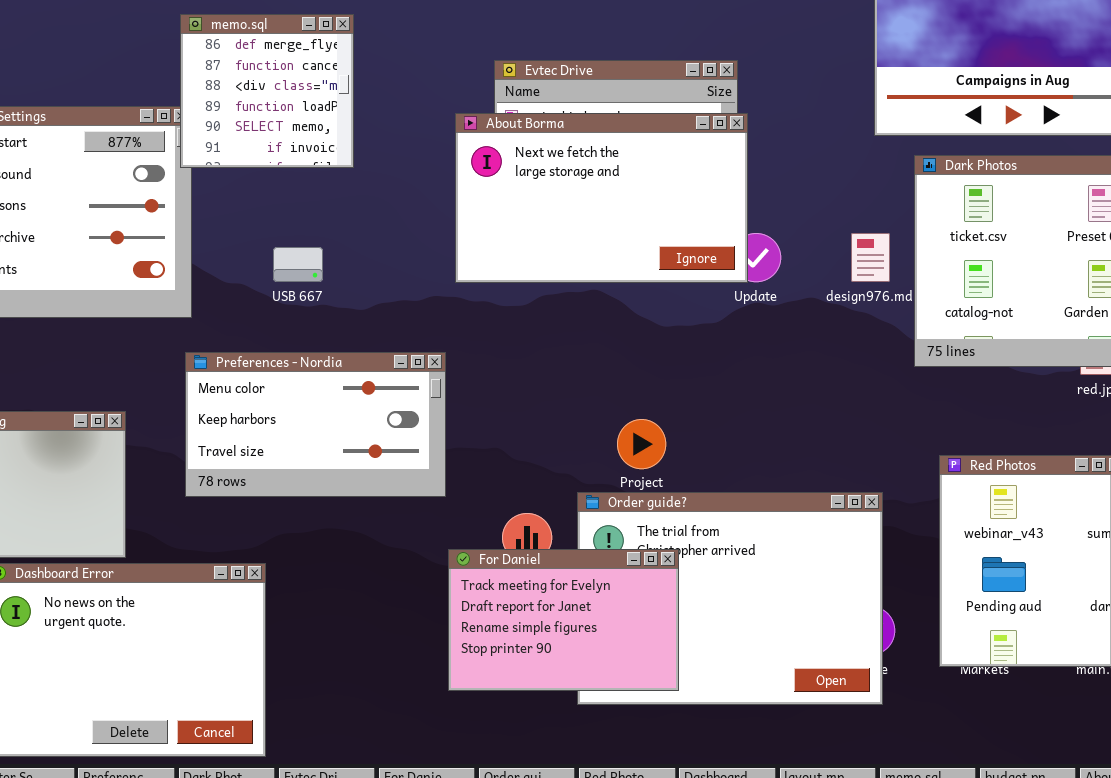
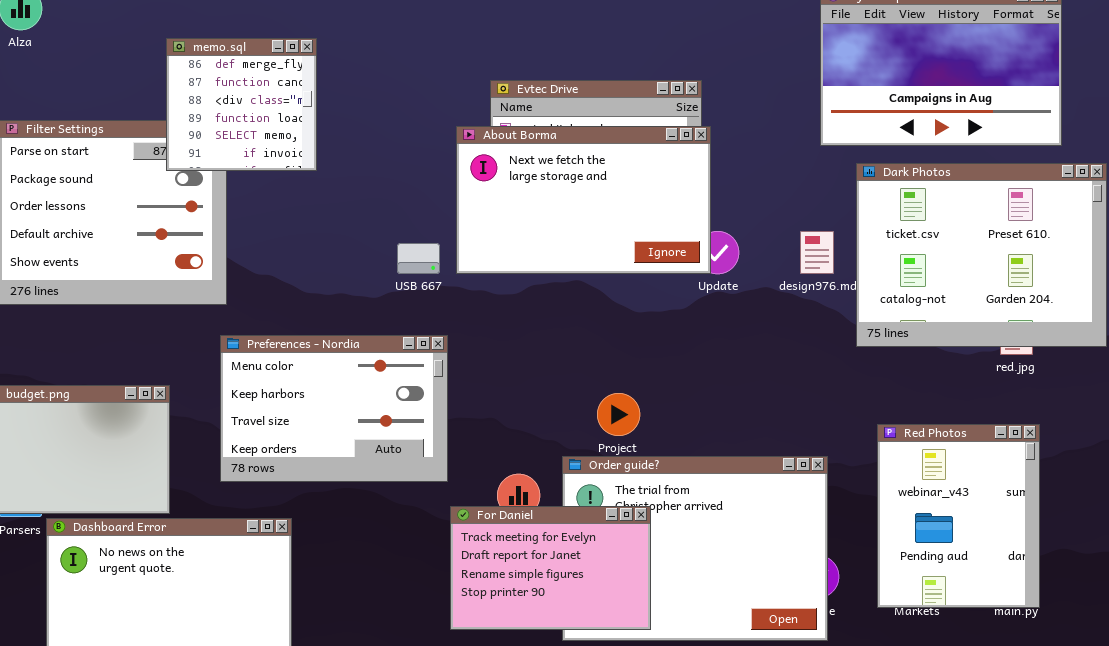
memo.sql: [180,14,354,168] -> [166,38,317,171], moved
USB 667: [273,247,323,282] -> [397,243,440,274], moved
Preferences - Nordia: [185,352,446,497] -> [220,335,448,482], resized

